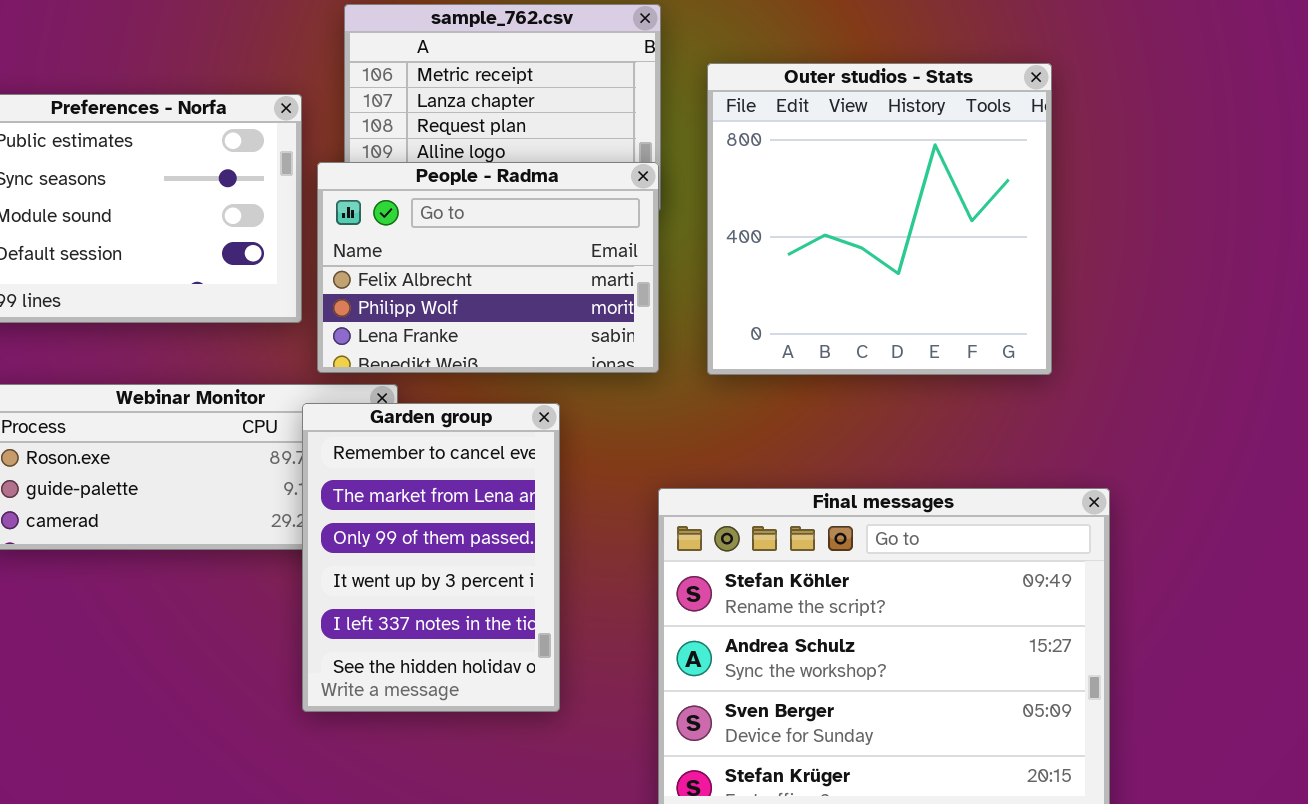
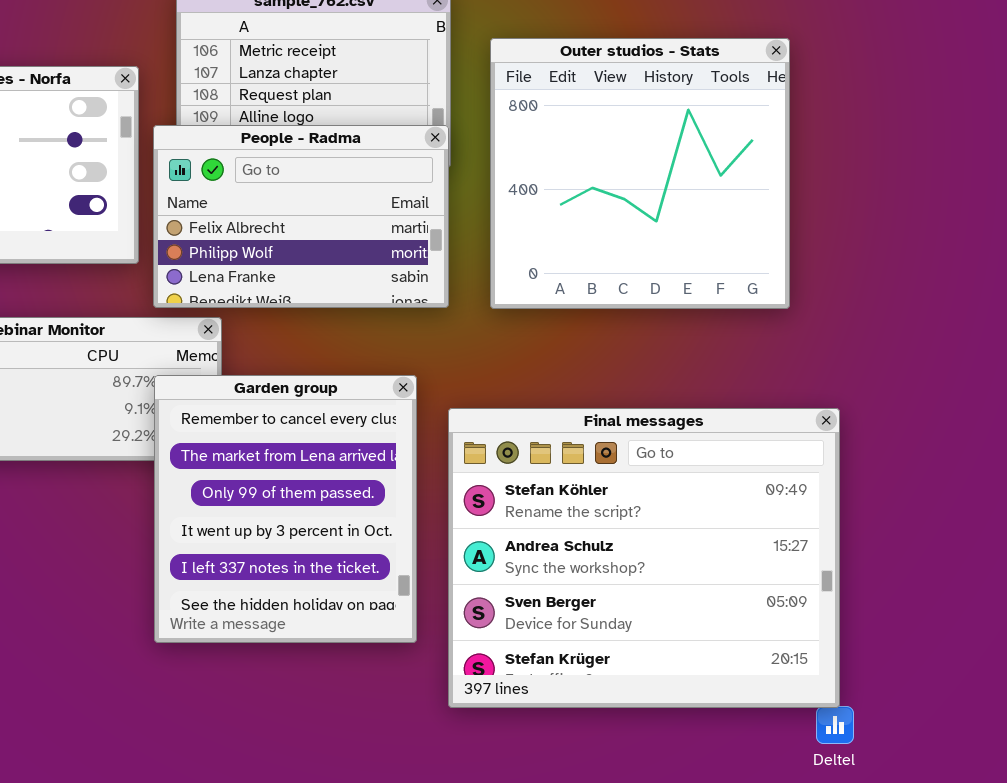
Garden group: [302,403,560,712] -> [154,375,417,643], moved, resized

